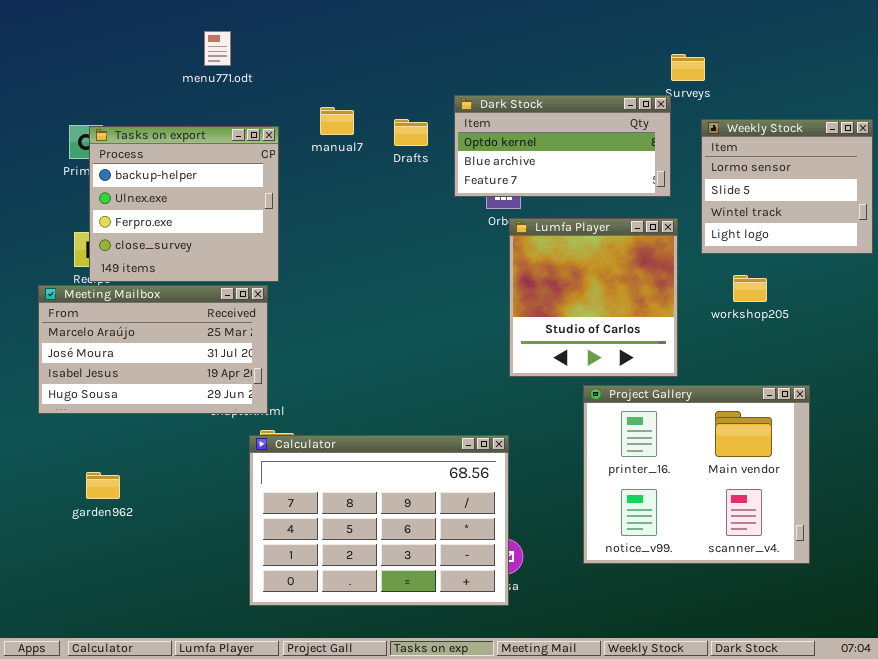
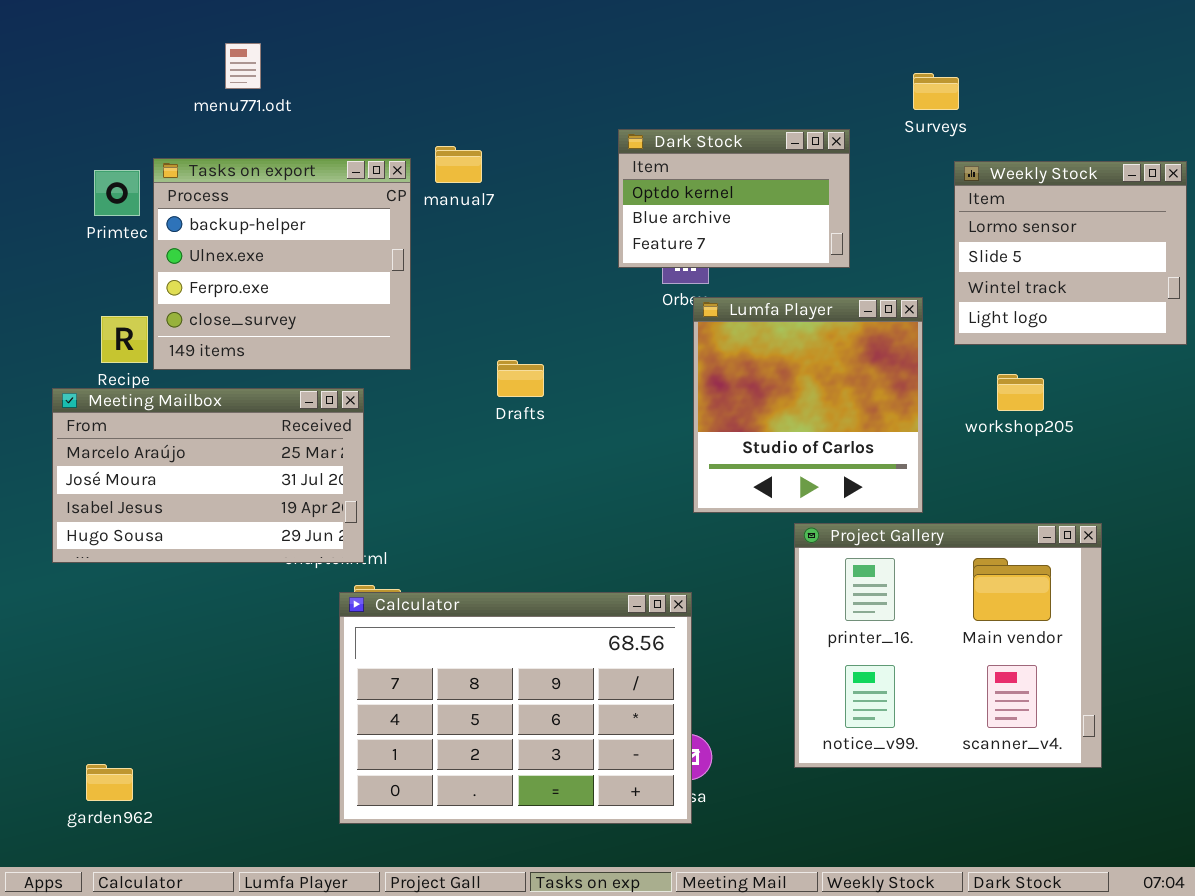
menu771.odt: [204,31,231,66] -> [225,43,261,89], moved
Dark Stock: [454,95,671,197] -> [618,129,850,268], resized
Drafts: [394,119,428,146] -> [497,360,544,397], moved
Tasks on export: [89,126,279,282] -> [153,158,411,370], moved
garden962: [86,472,120,499] -> [86,764,133,801], moved

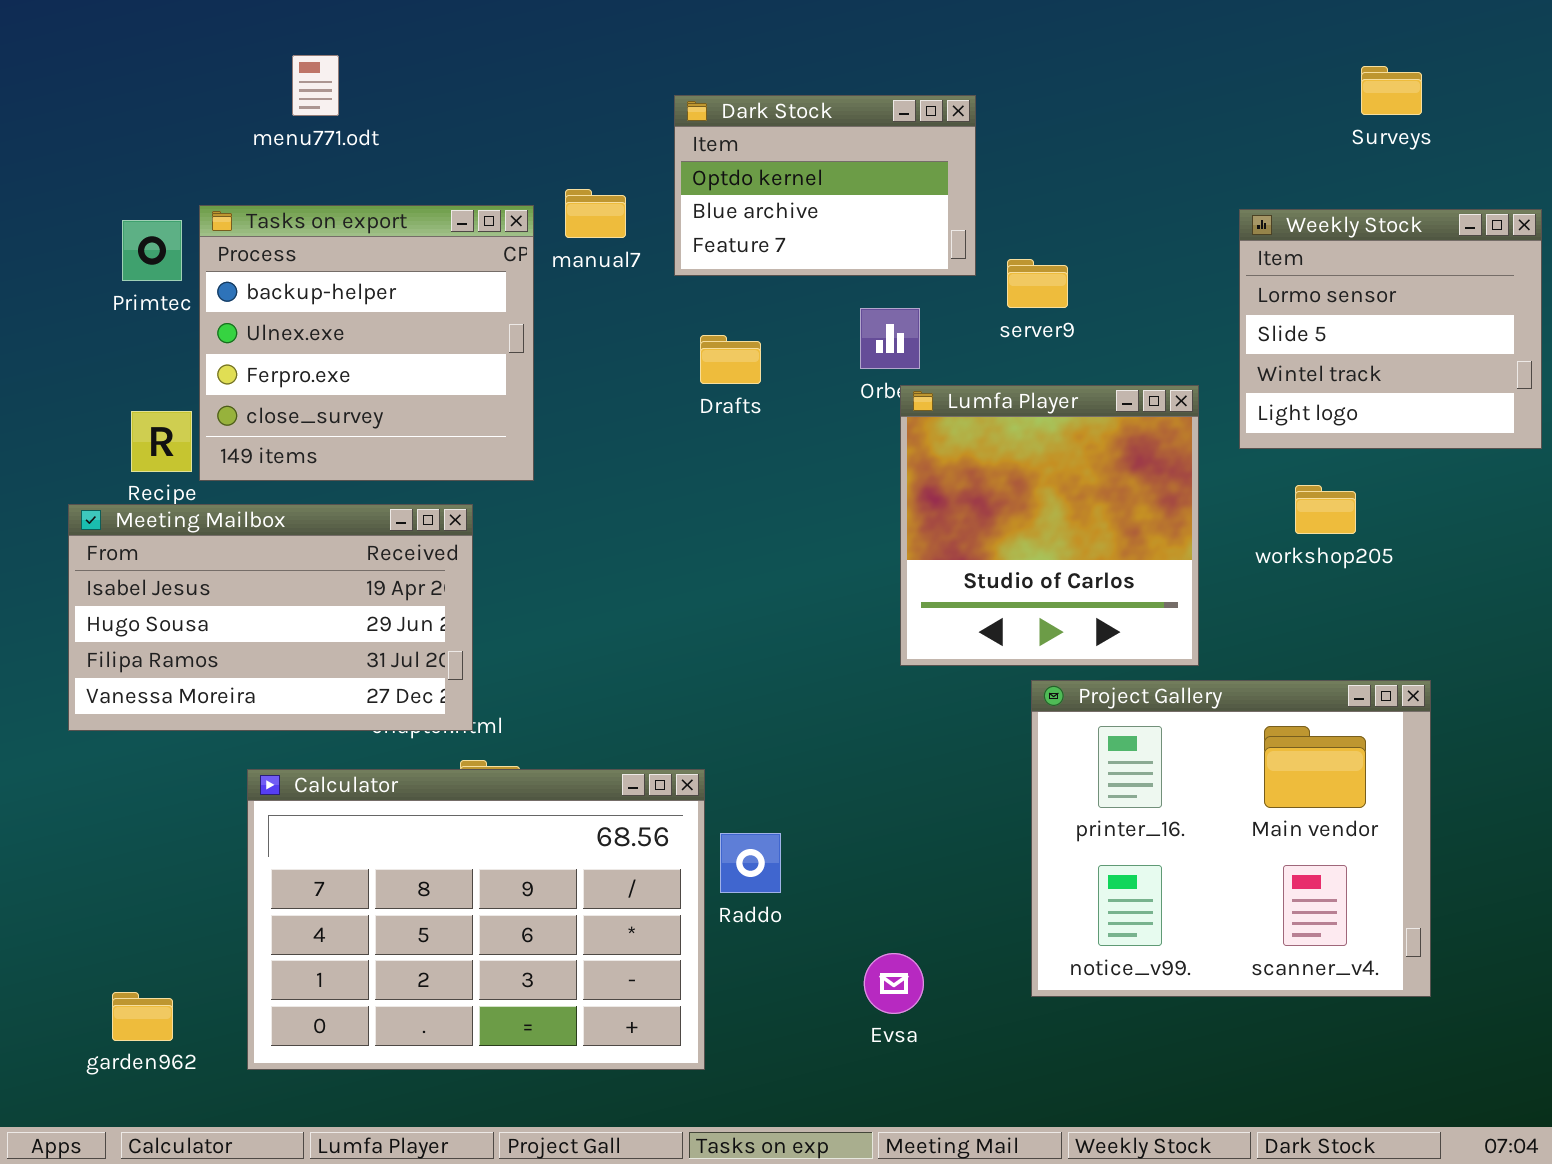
Surveys: [913,73,959,110] -> [1361,66,1422,115], moved
Dark Stock: [618,129,850,268] -> [674,95,976,276], moved
Drafts: [497,360,544,397] -> [700,335,761,384], moved
Meeting Mailbox: [52,388,364,563] -> [68,504,473,731], scrolled down 2 rows
Calculator: [339,592,692,824] -> [247,769,705,1070], moved

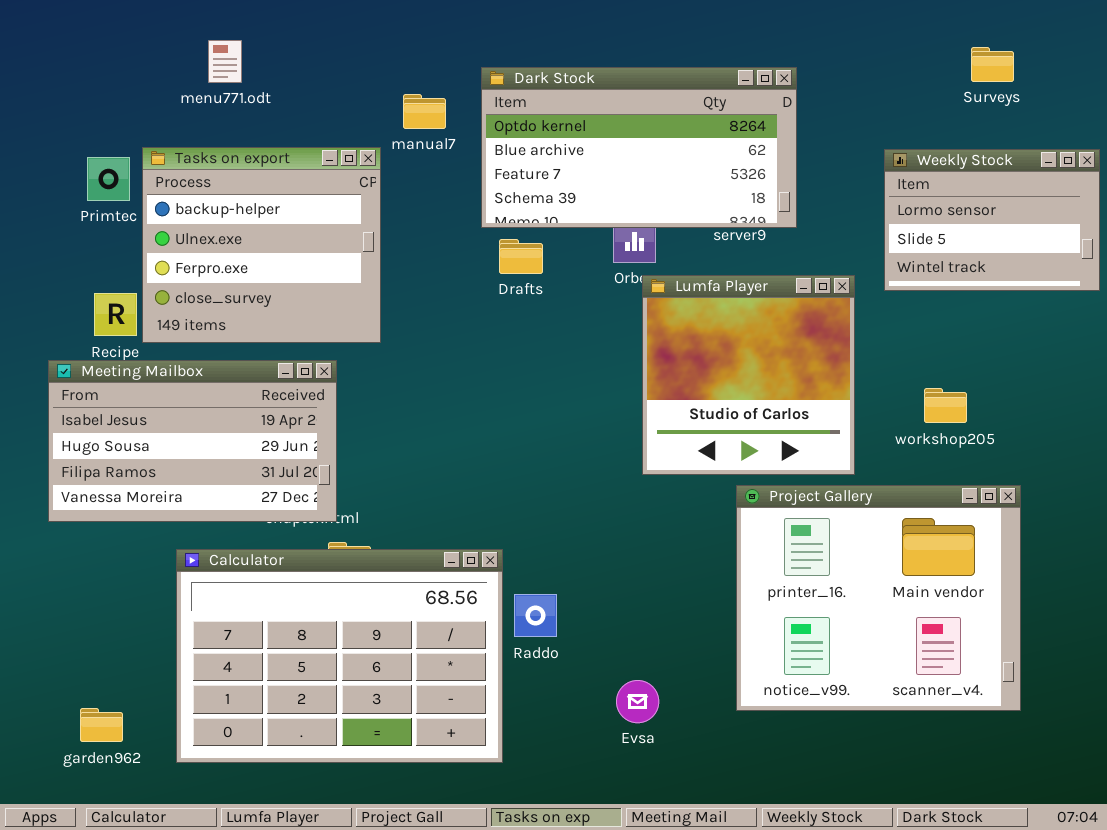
Dark Stock: [674,95,976,276] -> [481,67,797,228], resized
manual7: [565,189,626,238] -> [403,94,446,129], moved
Weekly Stock: [1239,209,1542,449] -> [884,149,1100,291], resized
workshop205: [1295,485,1356,534] -> [924,388,967,423], moved

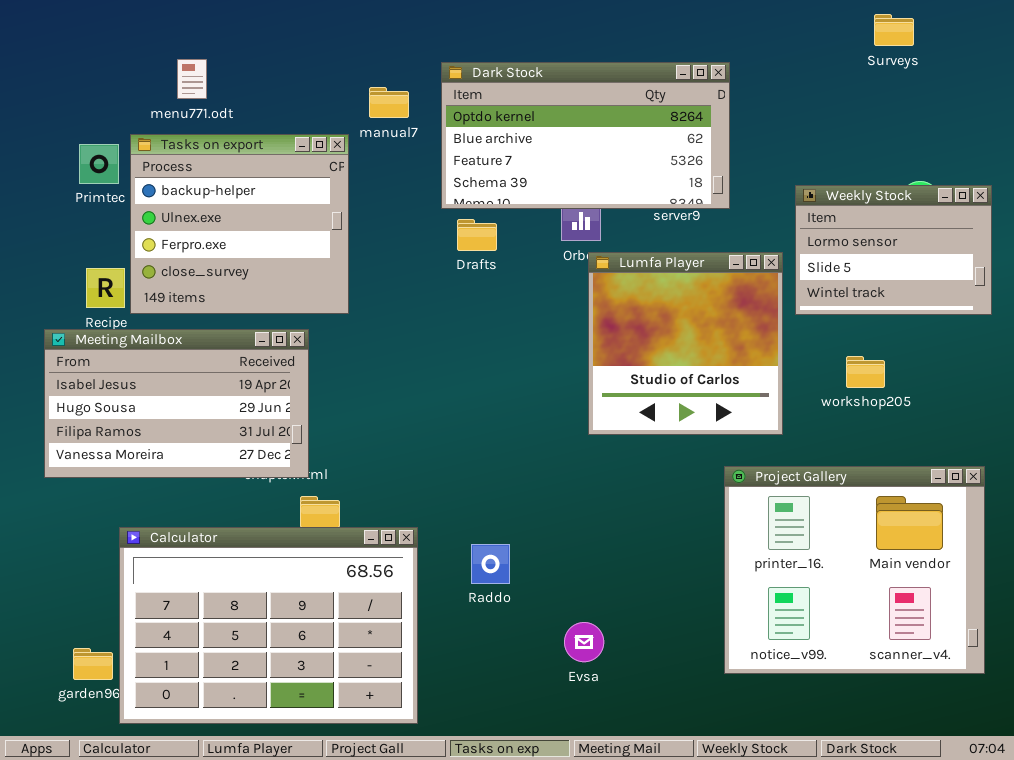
menu771.odt: [208,40,242,83] -> [177,59,207,99], moved
Surveys: [971,47,1014,82] -> [874,14,914,46], moved
Weekly Stock: [884,149,1100,291] -> [795,185,992,315], moved
Project Gallery: [736,485,1021,711] -> [724,466,985,674], moved
Calculator: [176,549,503,763] -> [119,527,418,724], moved

